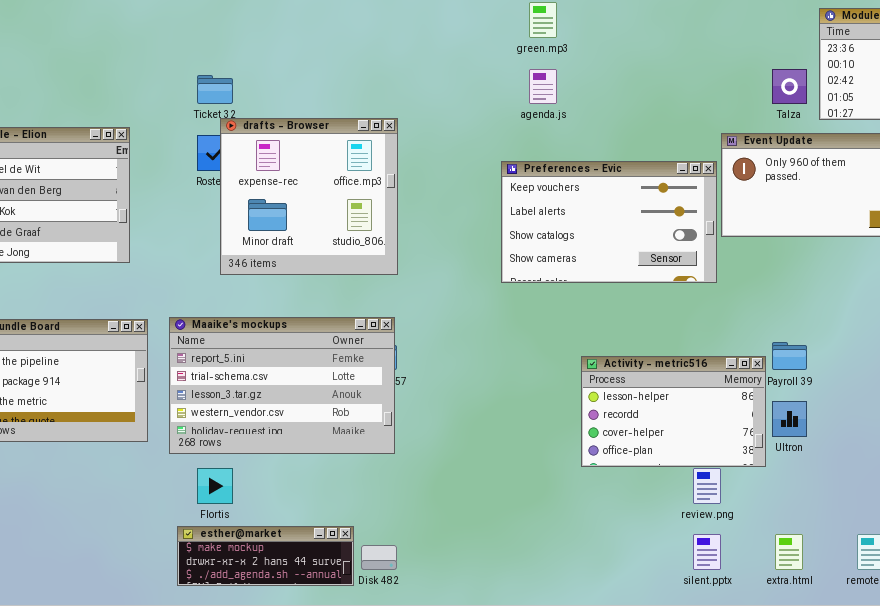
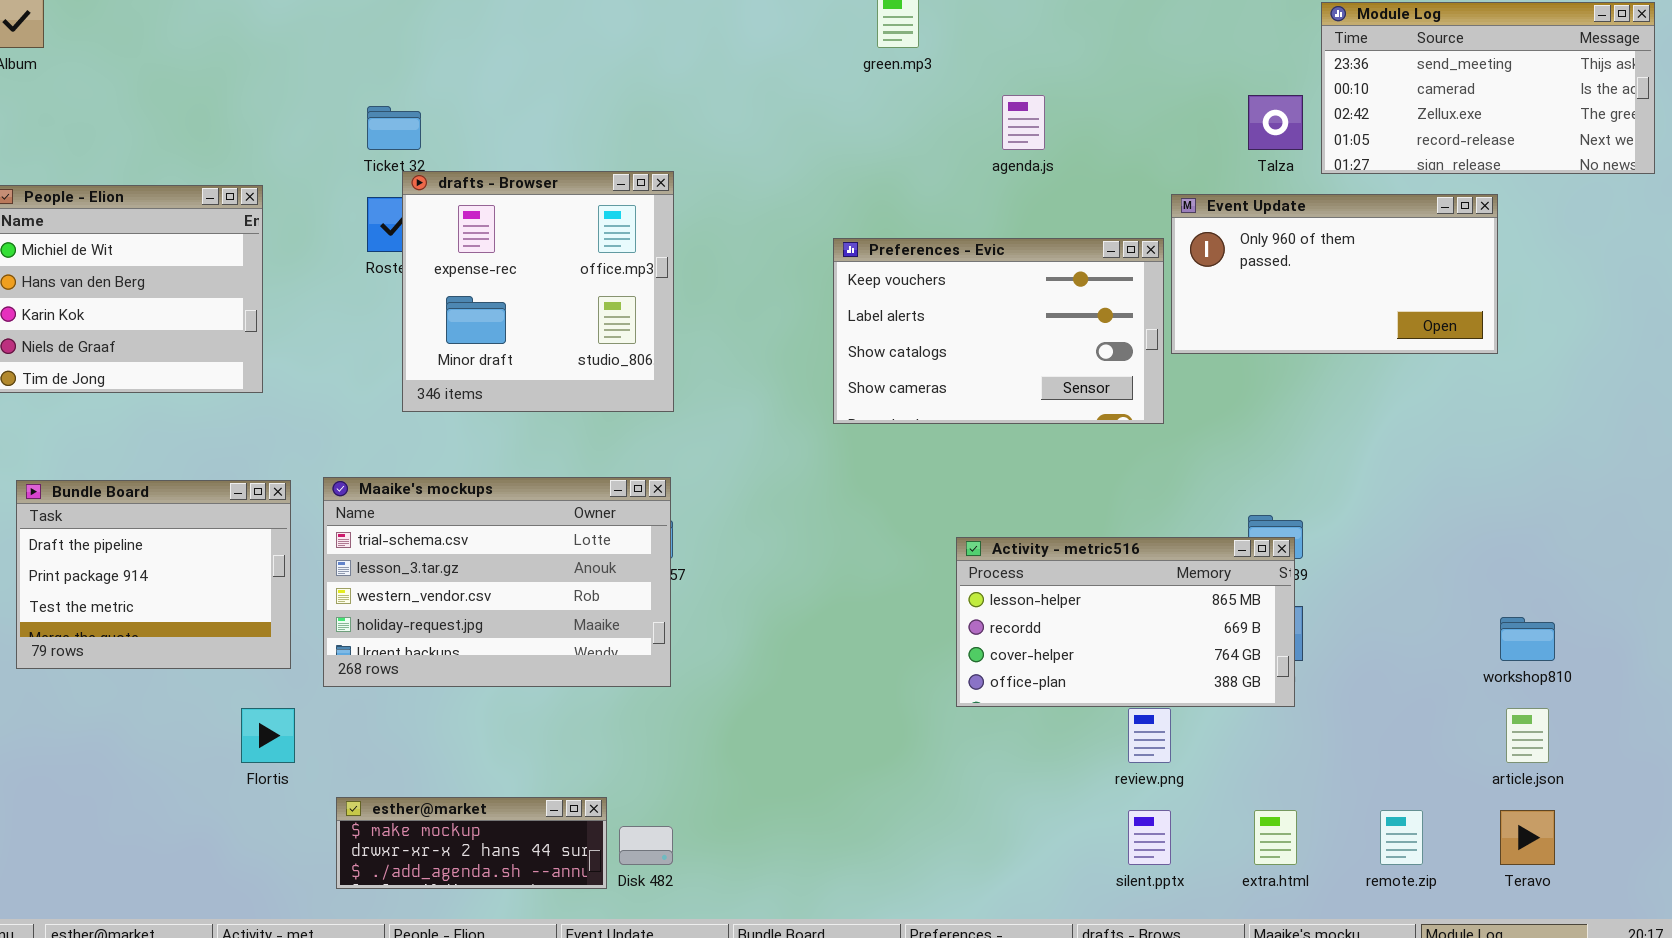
agenda.js: [529,69,557,104] -> [1002,95,1045,150], moved
Maaike's mockups: [169,317,395,454] -> [323,477,671,687], scrolled down 1 row
Activity - metric516: [581,356,766,467] -> [956,537,1295,707], resized
Flortis: [197,468,233,504] -> [241,708,295,763], moved

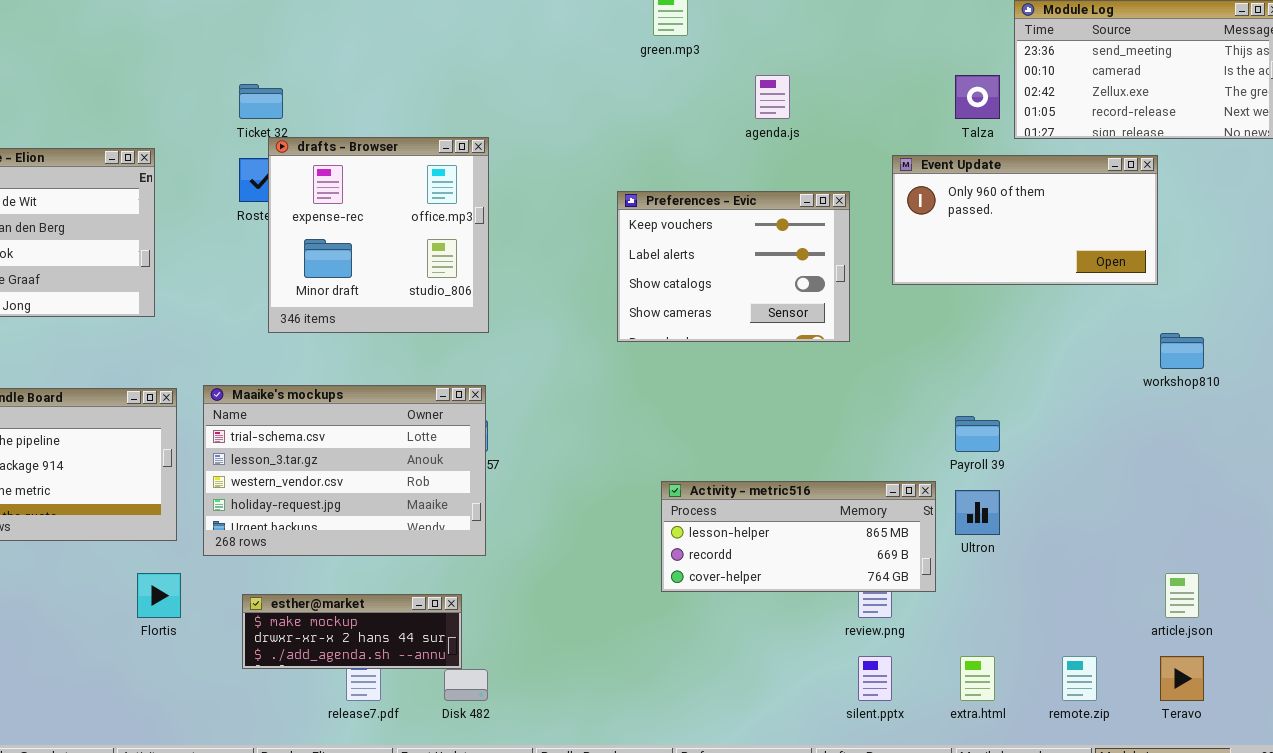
Preferences - Evic: [833,238,1164,424] -> [617,191,850,342], resized
Activity - metric516: [956,537,1295,707] -> [661,481,936,592], moved, resized
workshop810: [1500,617,1555,661] -> [1160,333,1204,369], moved
esther@market: [336,797,607,889] -> [242,594,462,669], moved

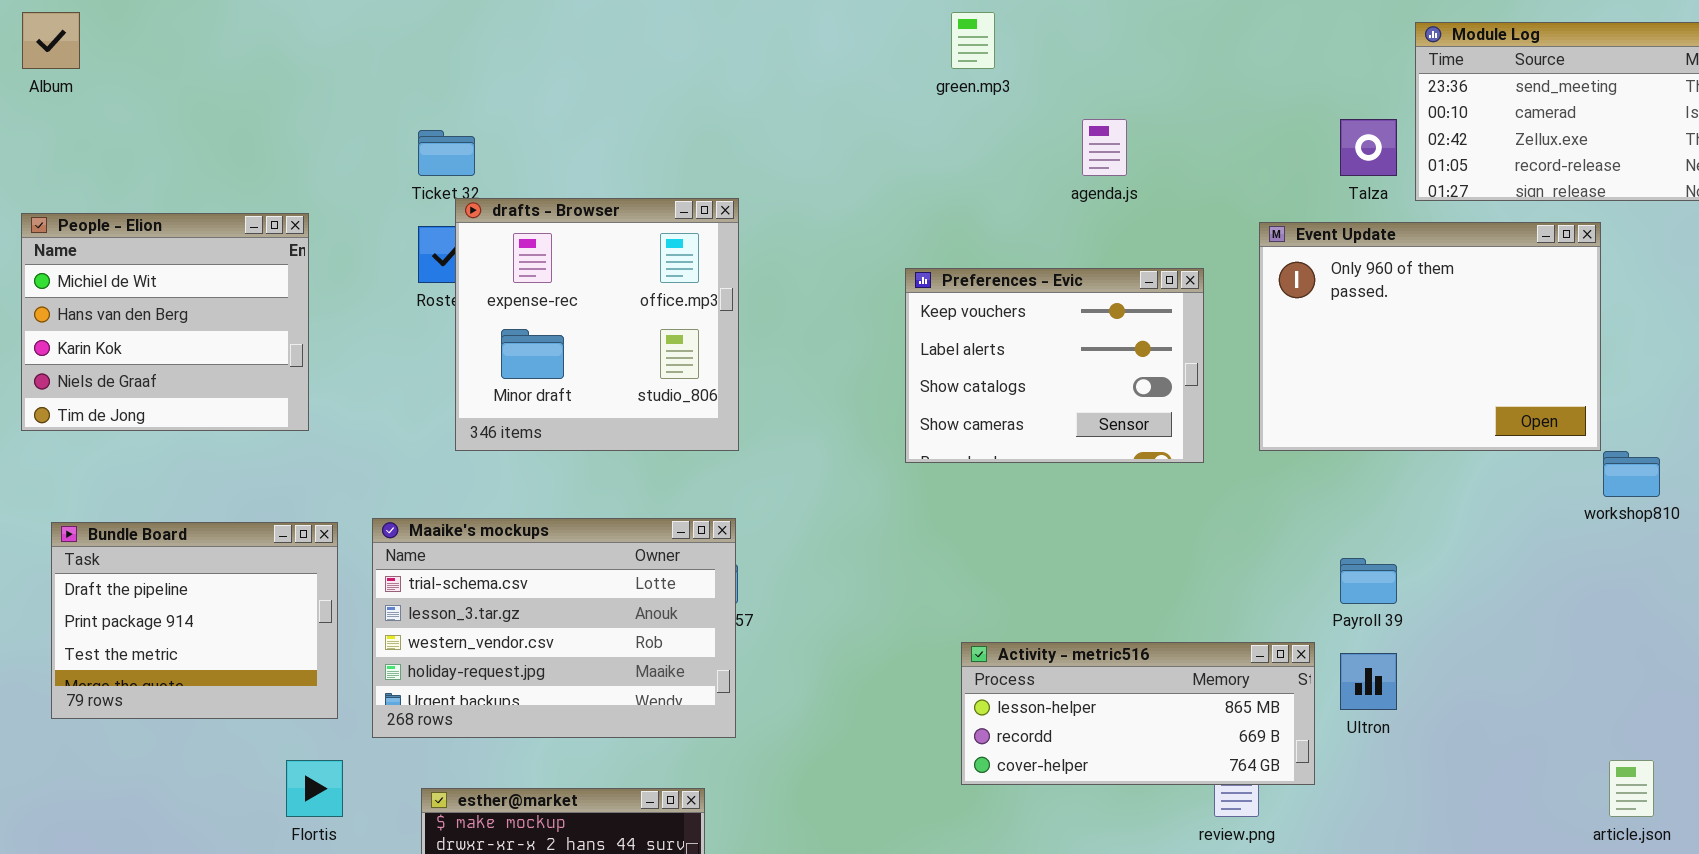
Event Update: [892,155,1158,285] -> [1259,222,1601,451], resized

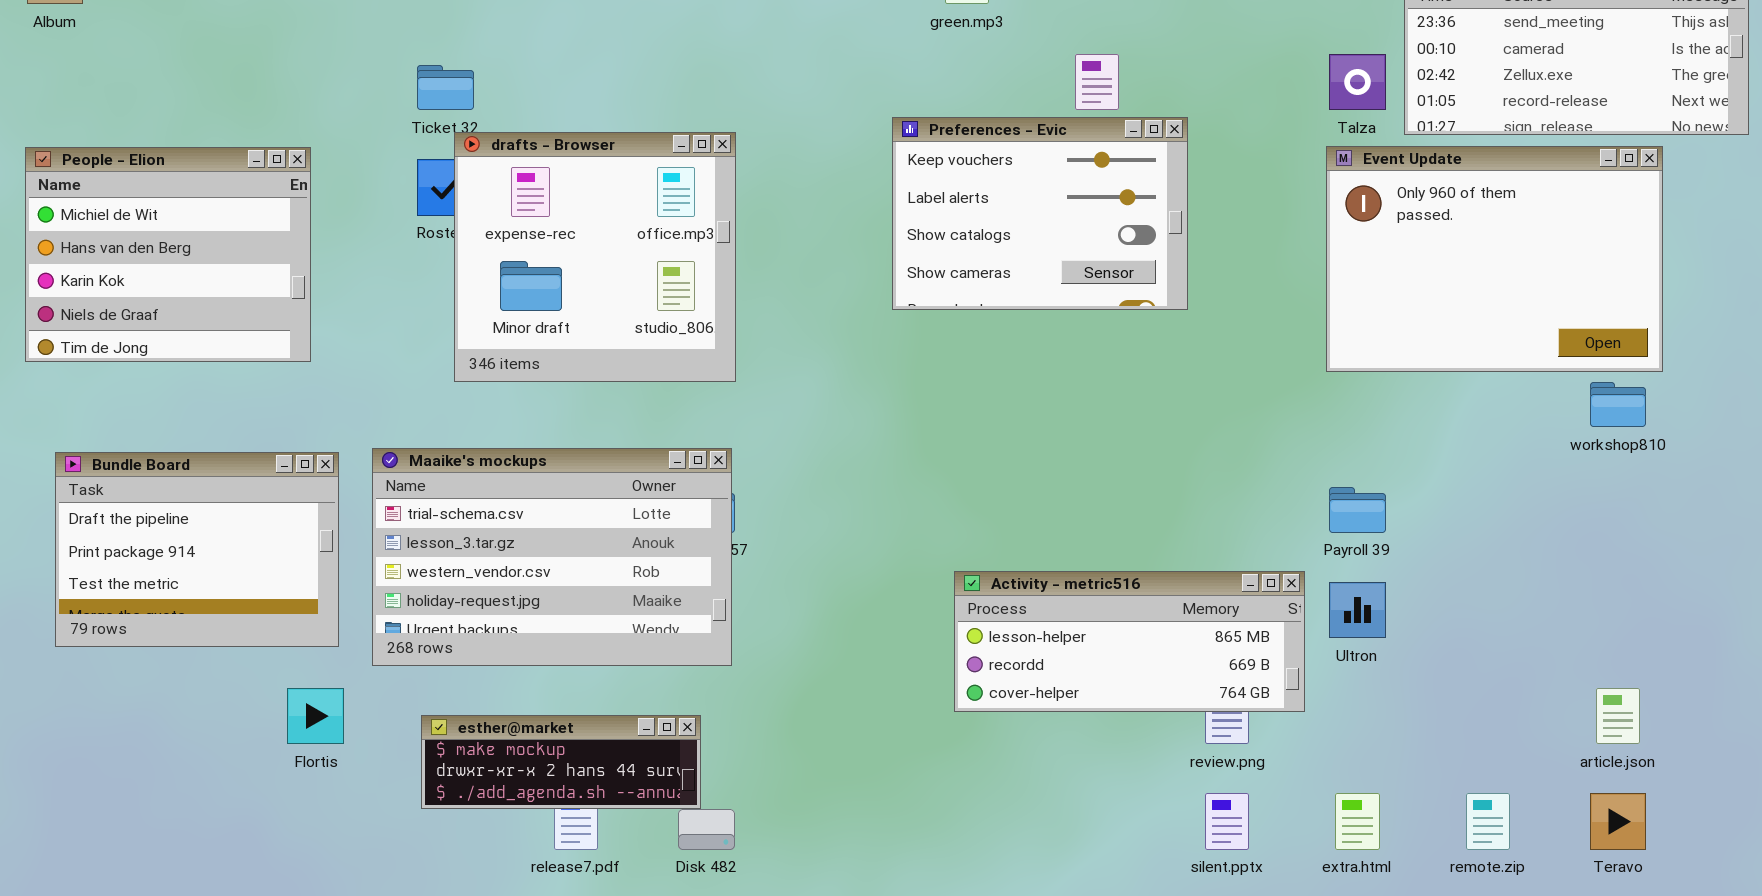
Event Update: [1259,222,1601,451] -> [1326,146,1663,372], moved
Preferences - Evic: [905,268,1204,463] -> [892,117,1188,310], moved

